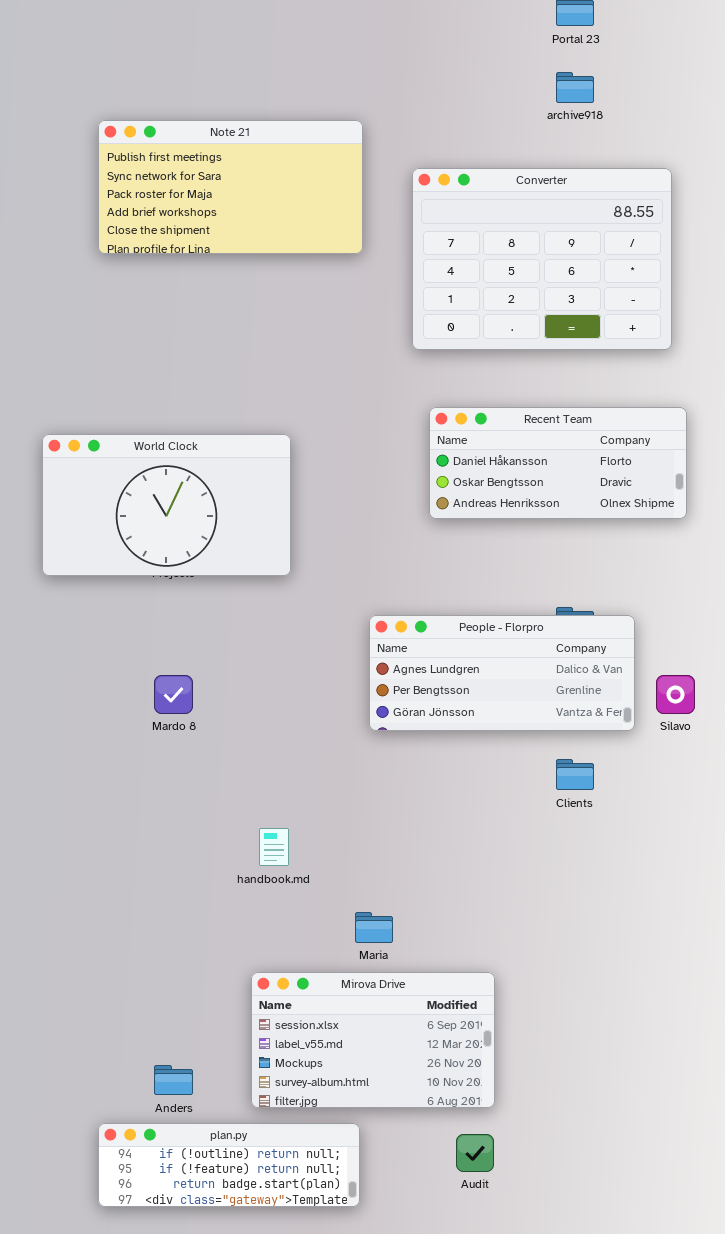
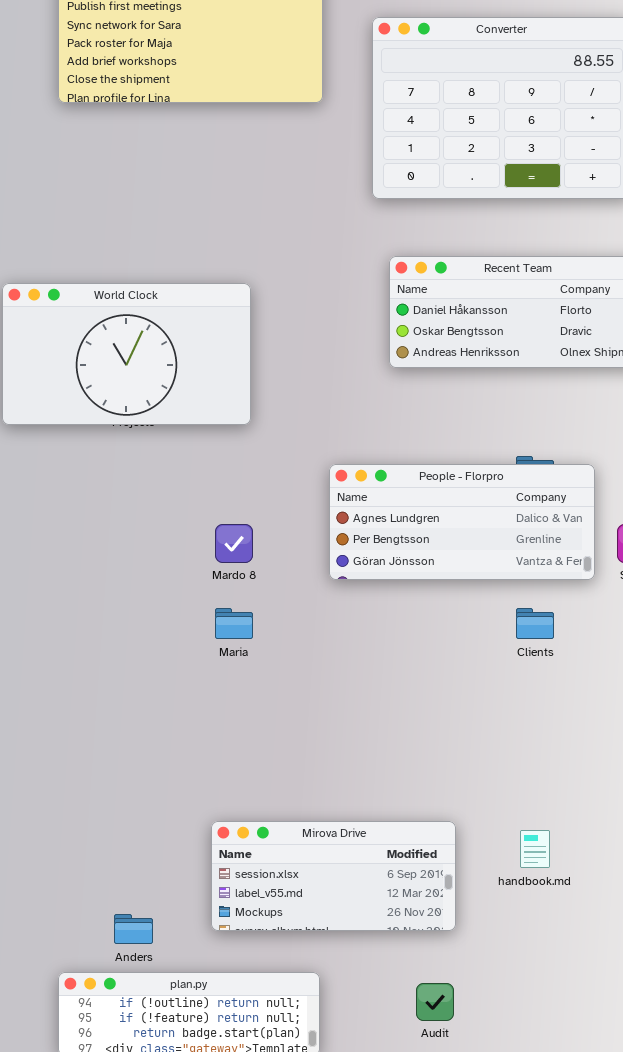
Mardo 8: [154,675,193,714] -> [215,524,253,563], moved
handbook.md: [259,828,289,866] -> [520,830,550,868], moved
Maria: [355,912,393,943] -> [215,608,253,639], moved
Mirova Drive: [251,972,495,1108] -> [211,821,456,931], resized

